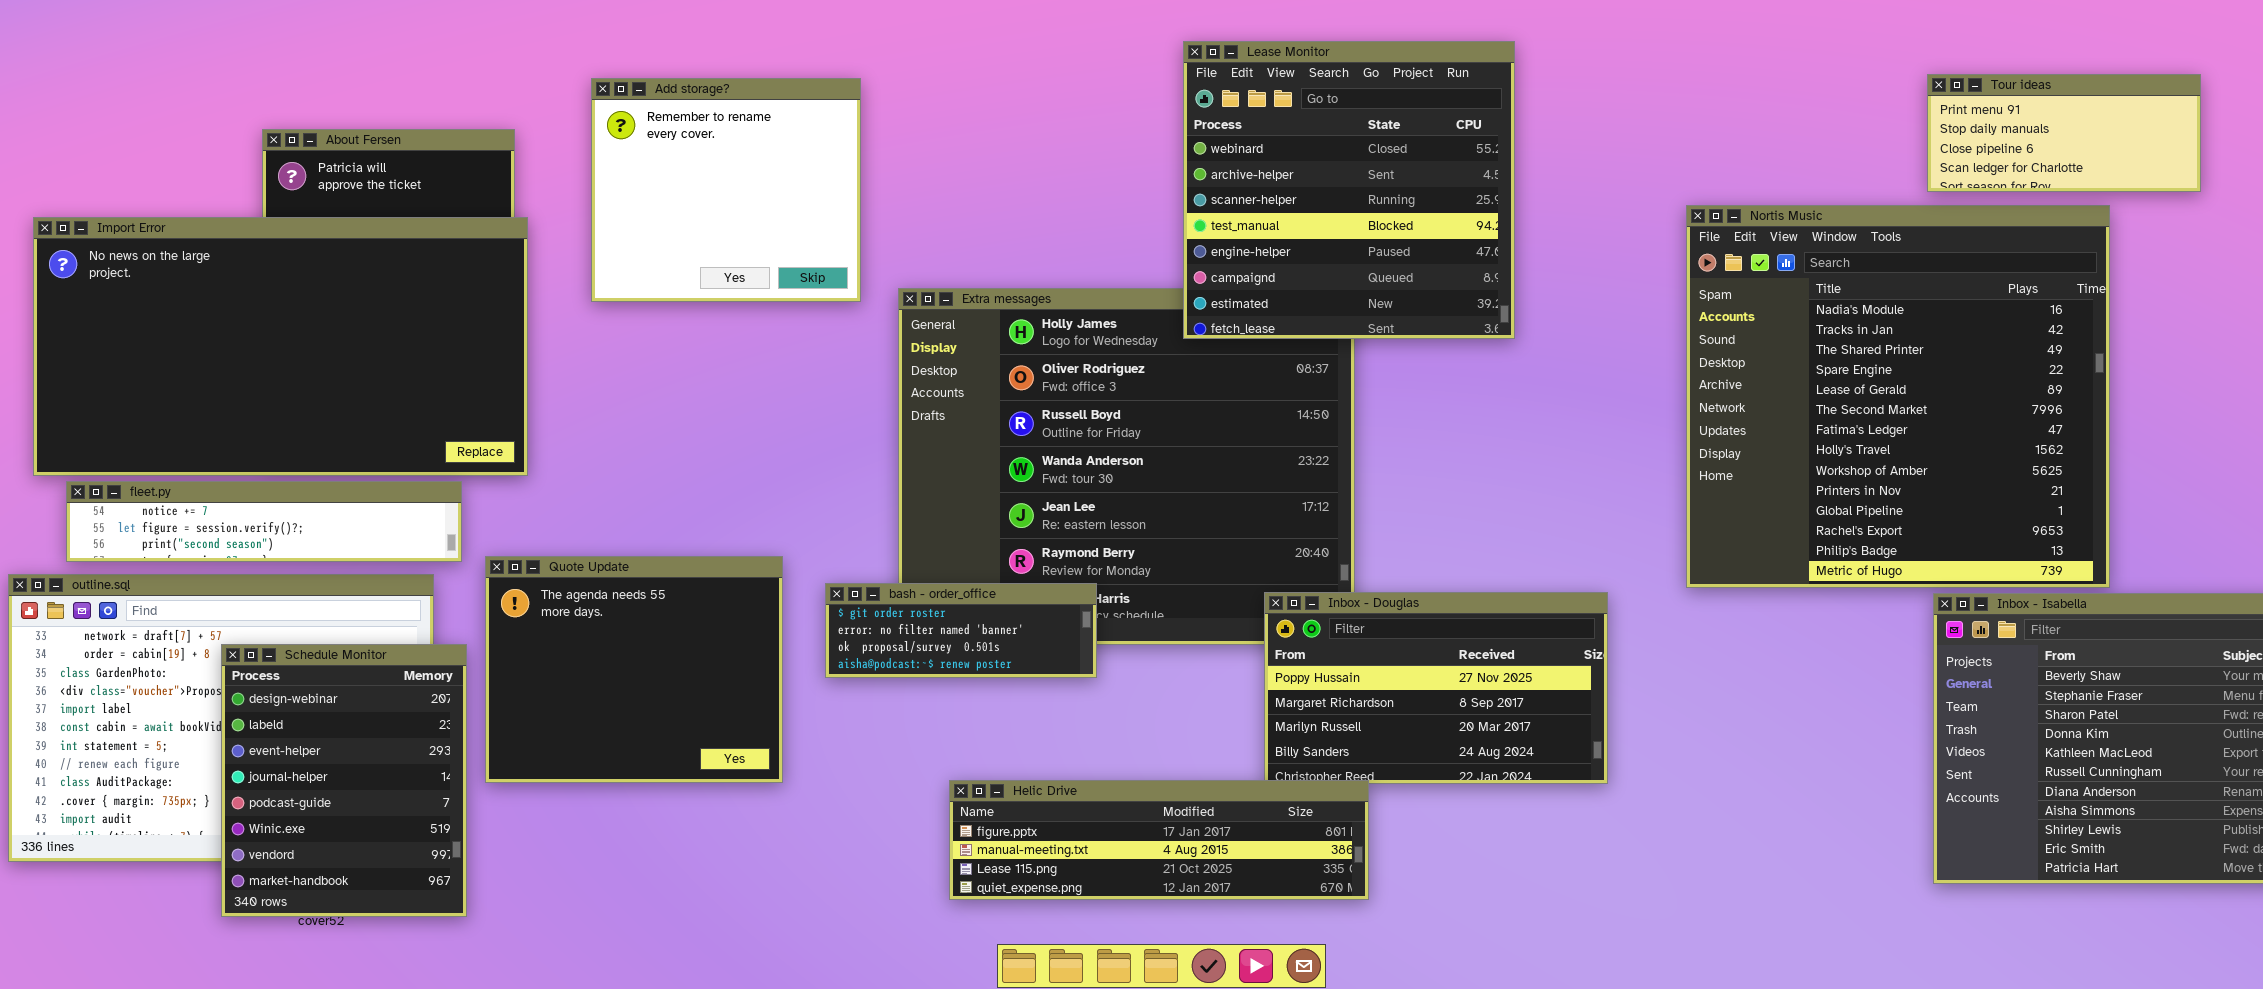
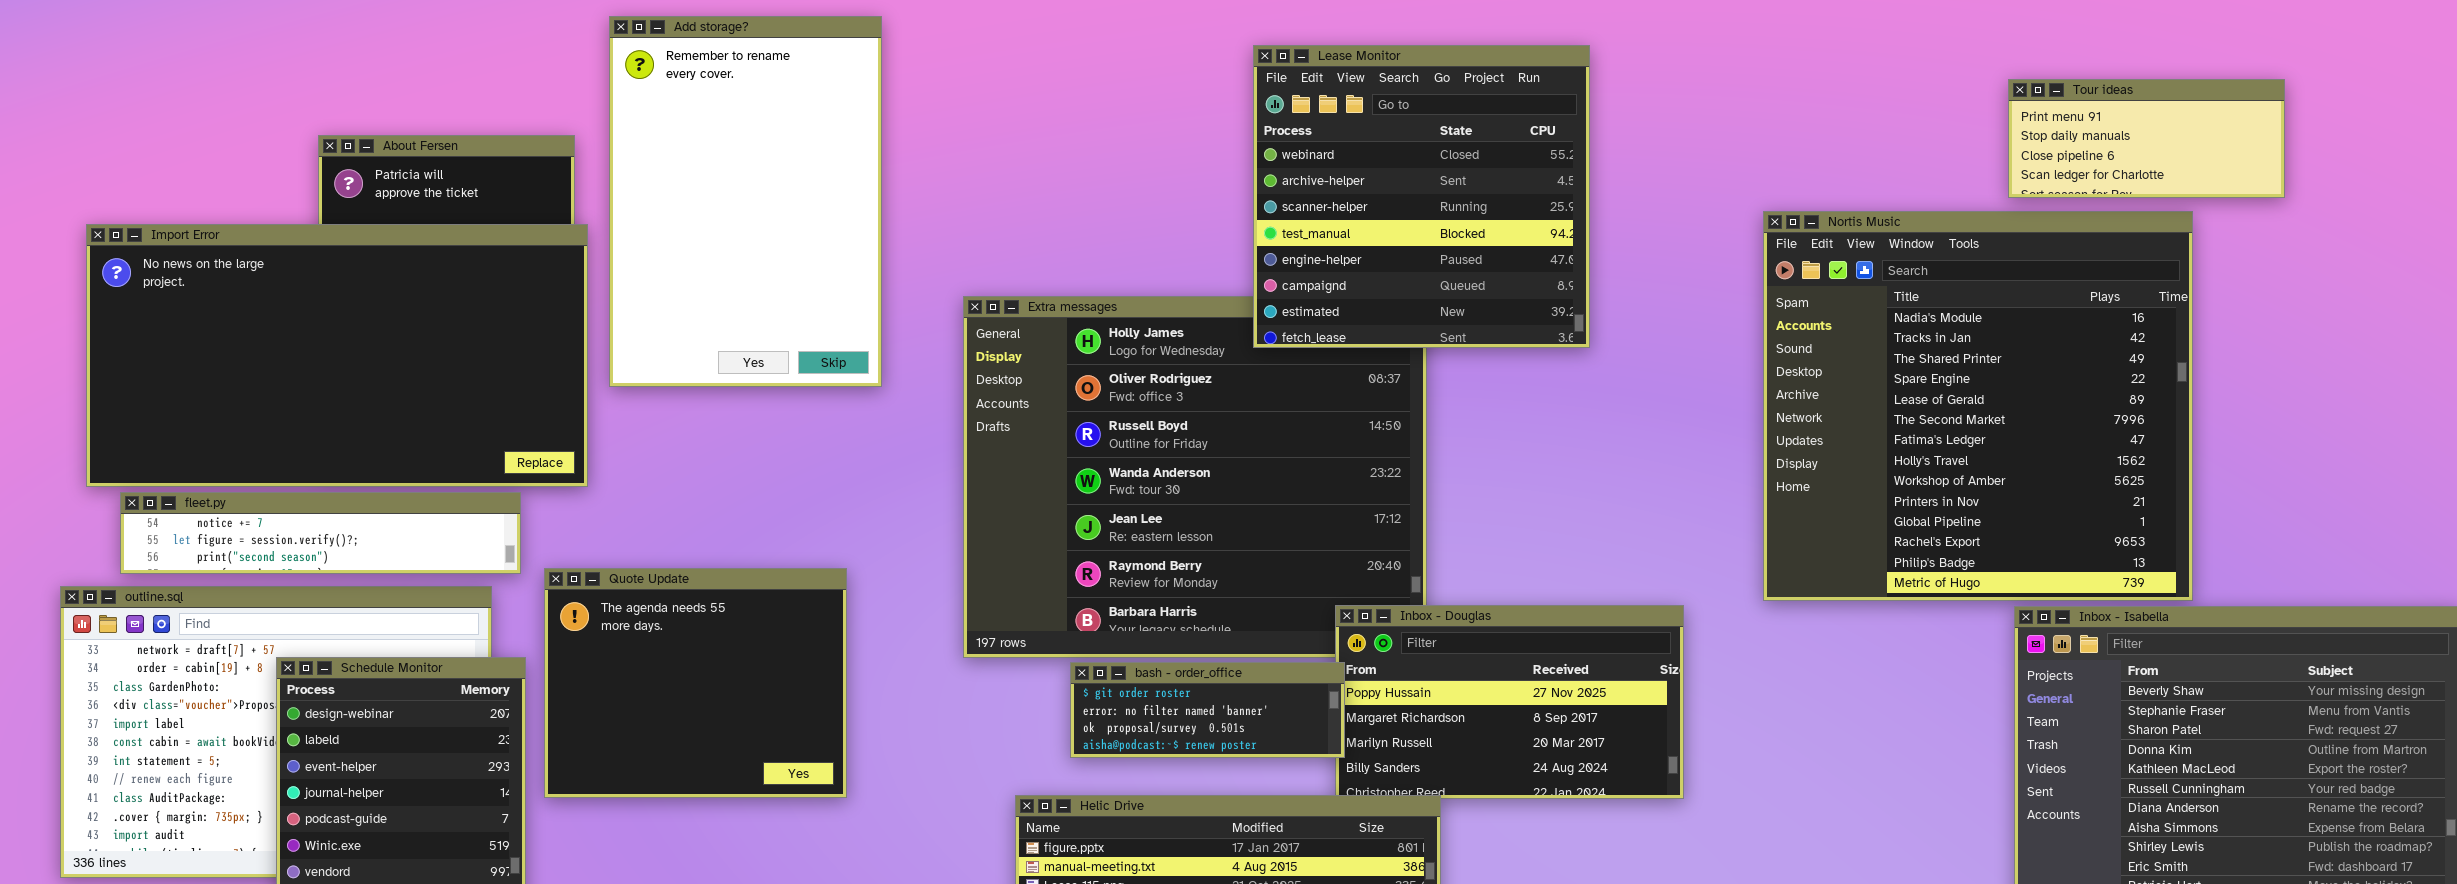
Add storage?: [591,78,861,302] -> [609,16,882,387], moved, resized
bash - order_office: [825,583,1097,678] -> [1070,662,1345,758], moved

